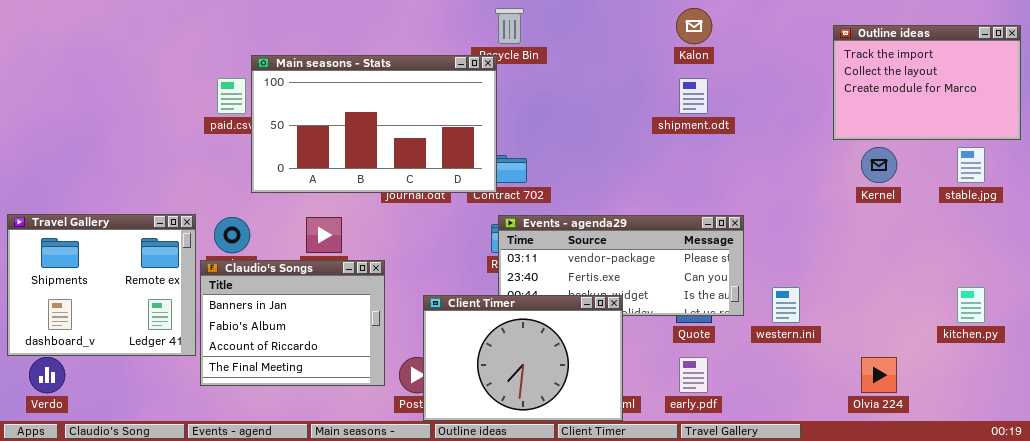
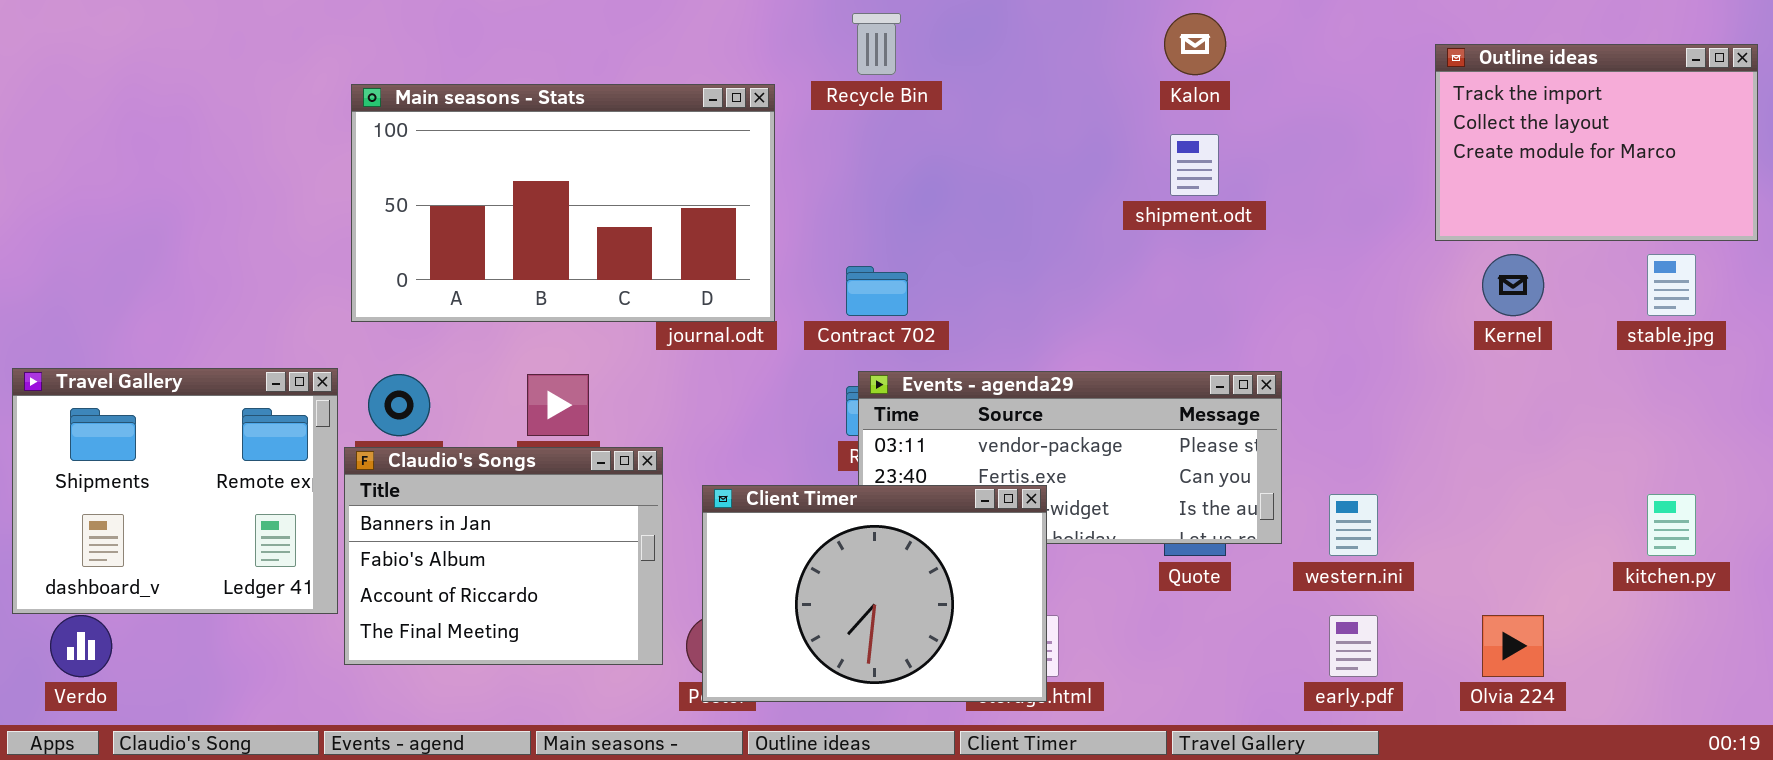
Main seasons - Stats: [251,55,497,193] -> [351,84,775,322], moved
Client Timer: [423,295,623,421] -> [702,485,1047,702], moved
early.pdf: [679,357,708,393] -> [1329,615,1378,677], moved

